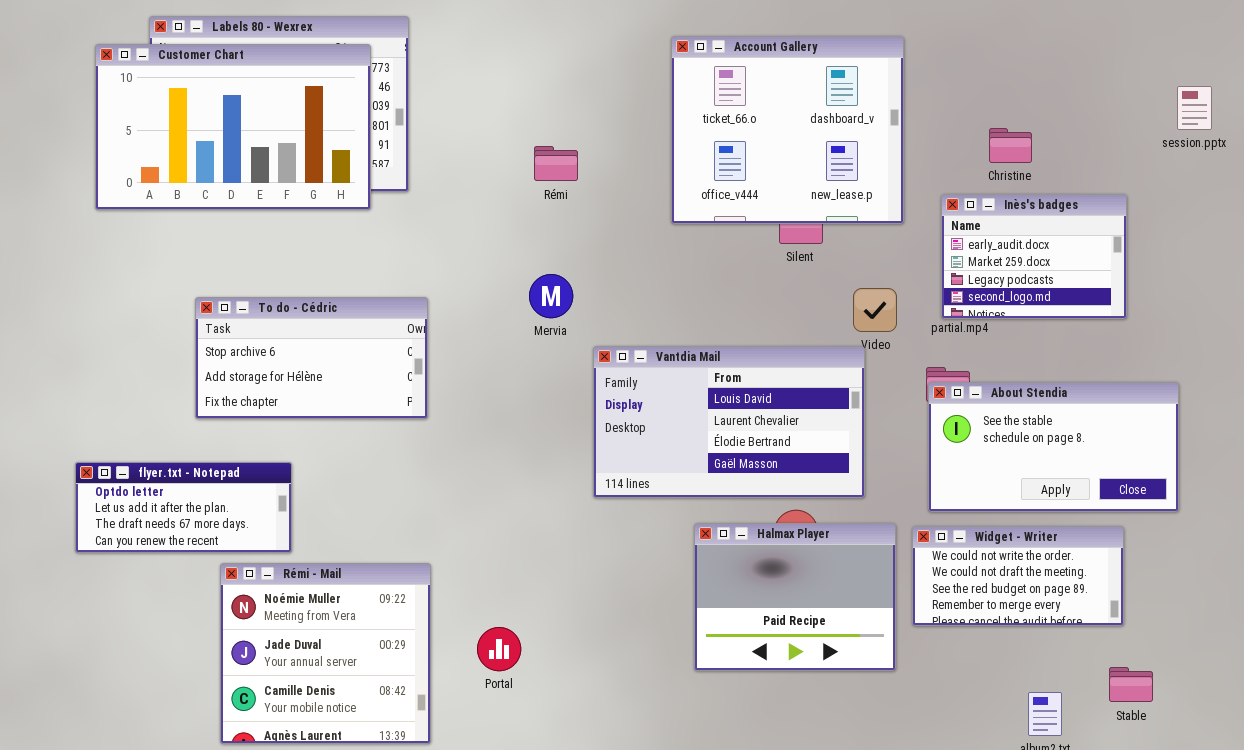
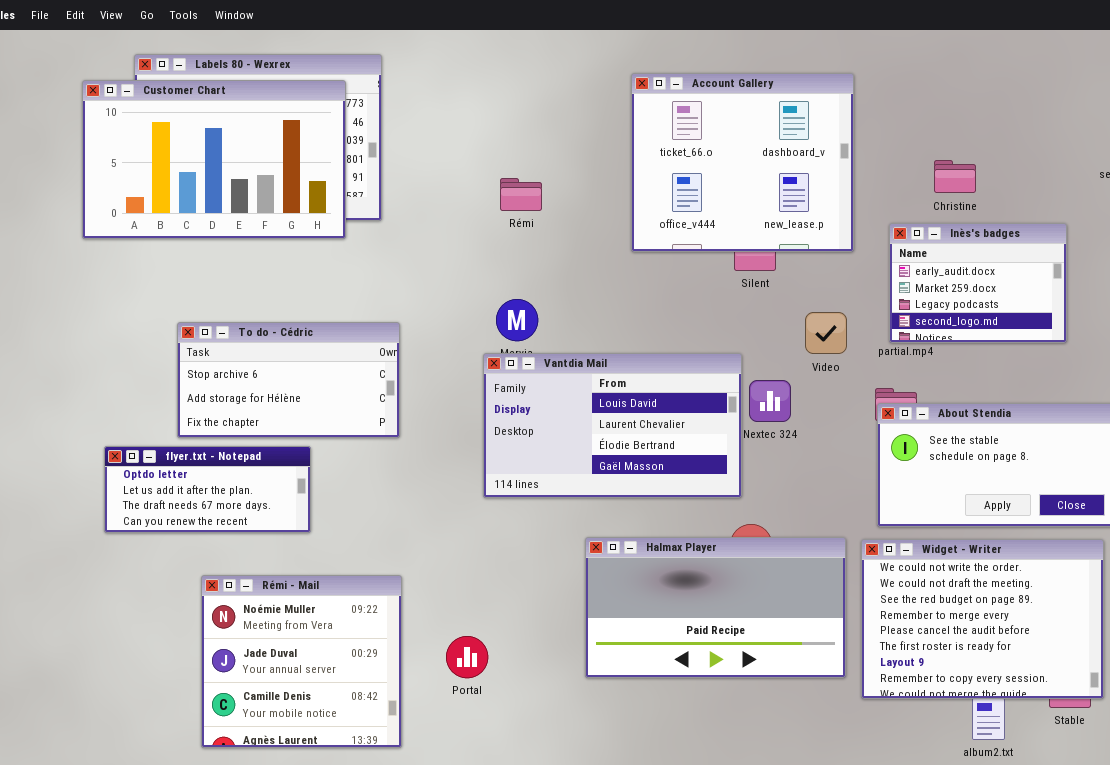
Vantdia Mail: [593,346,865,498] -> [483,353,742,498], moved
flyer.txt - Notepad: [75,462,292,553] -> [104,446,311,533], moved
Halmax Player: [694,523,896,671] -> [585,537,846,678], resized
Widget - Writer: [912,526,1124,626] -> [861,539,1104,699], resized

